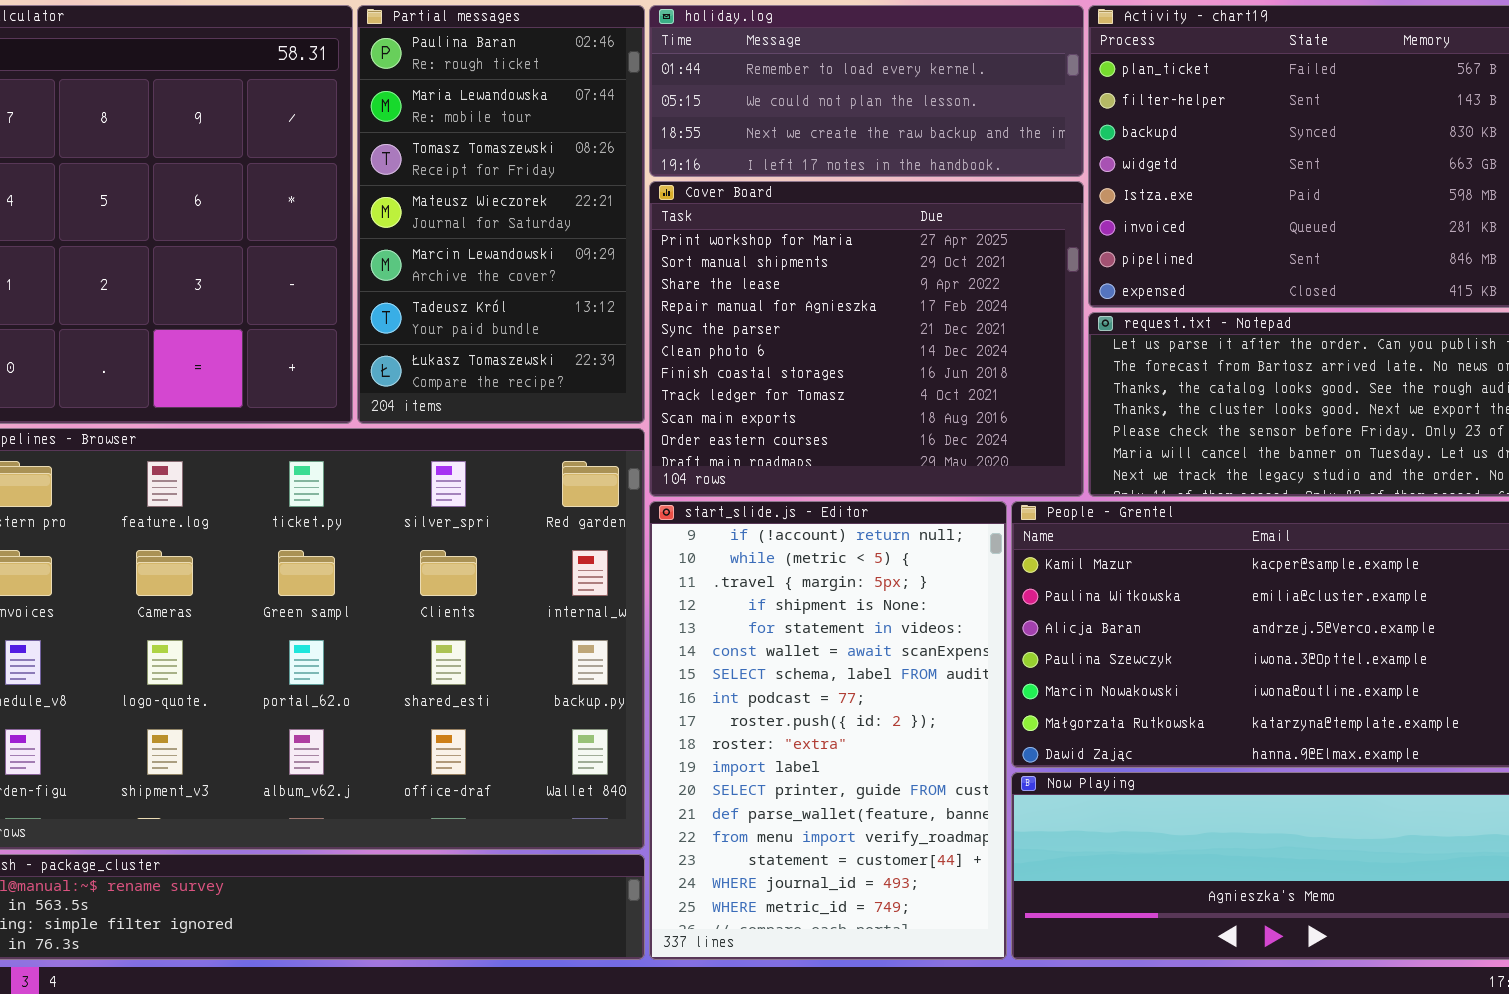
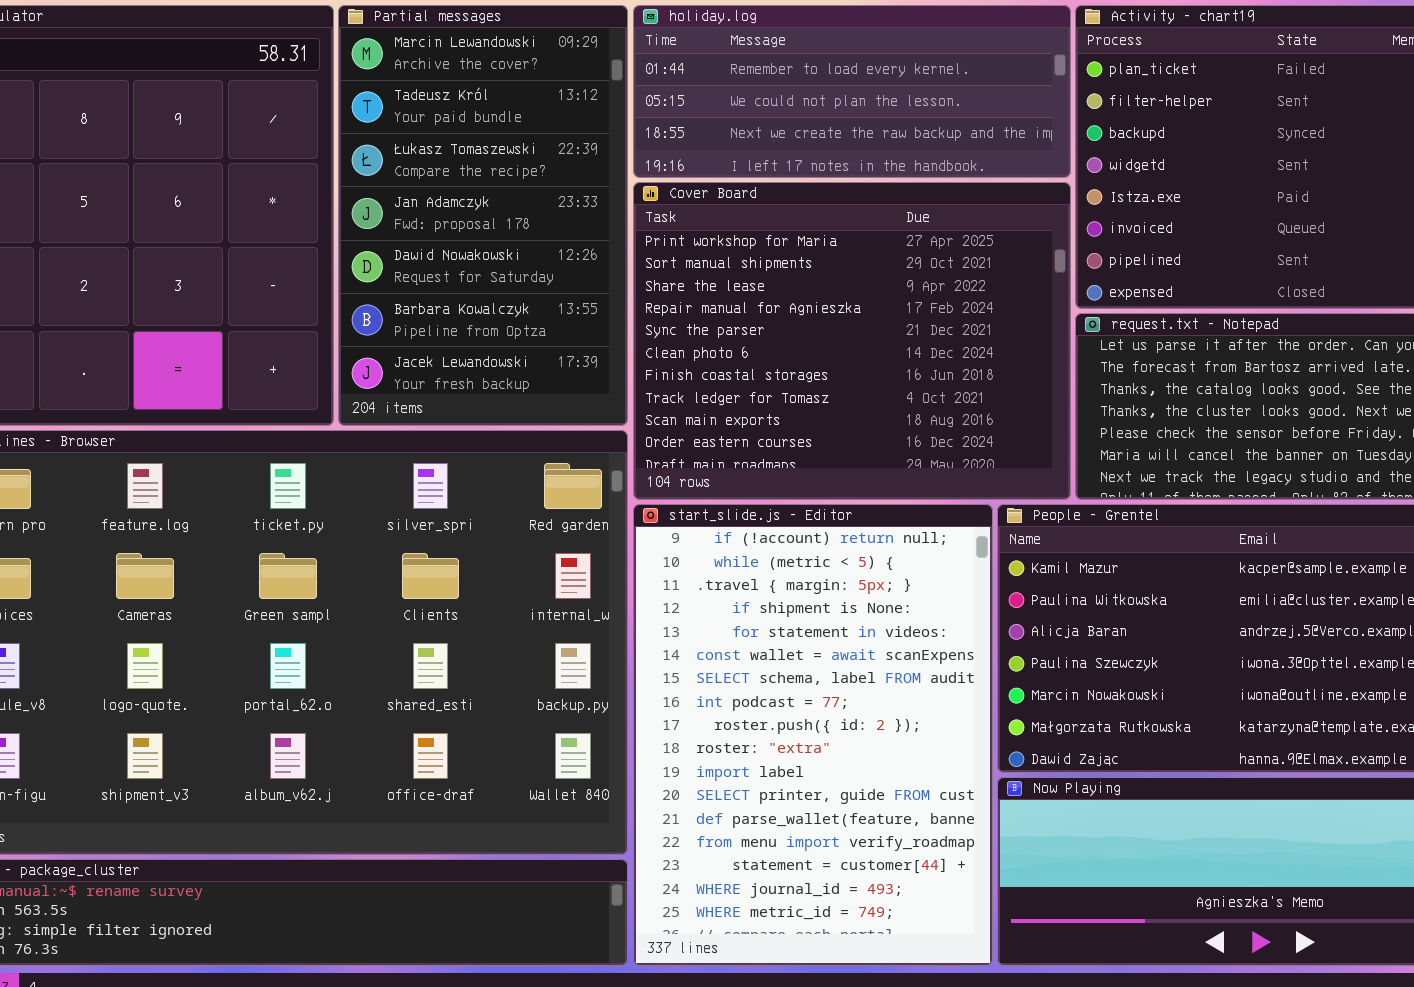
Partial messages: [357,5,645,424] -> [338,5,628,426], scrolled down 4 rows

